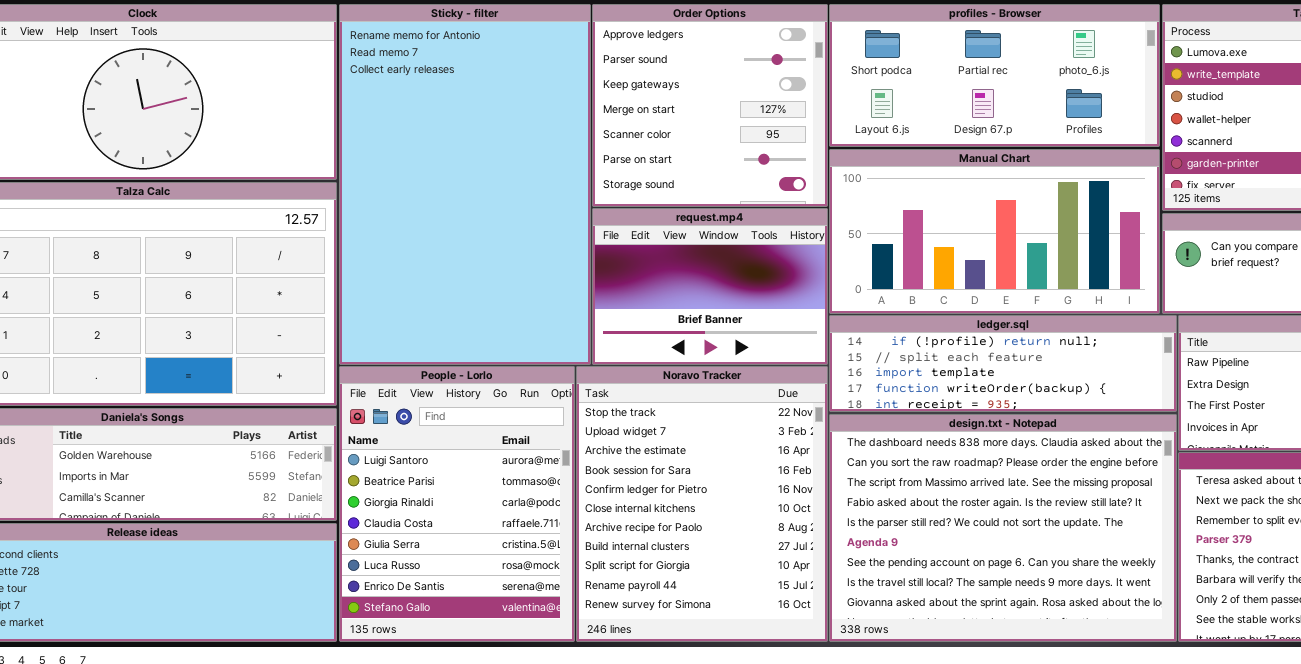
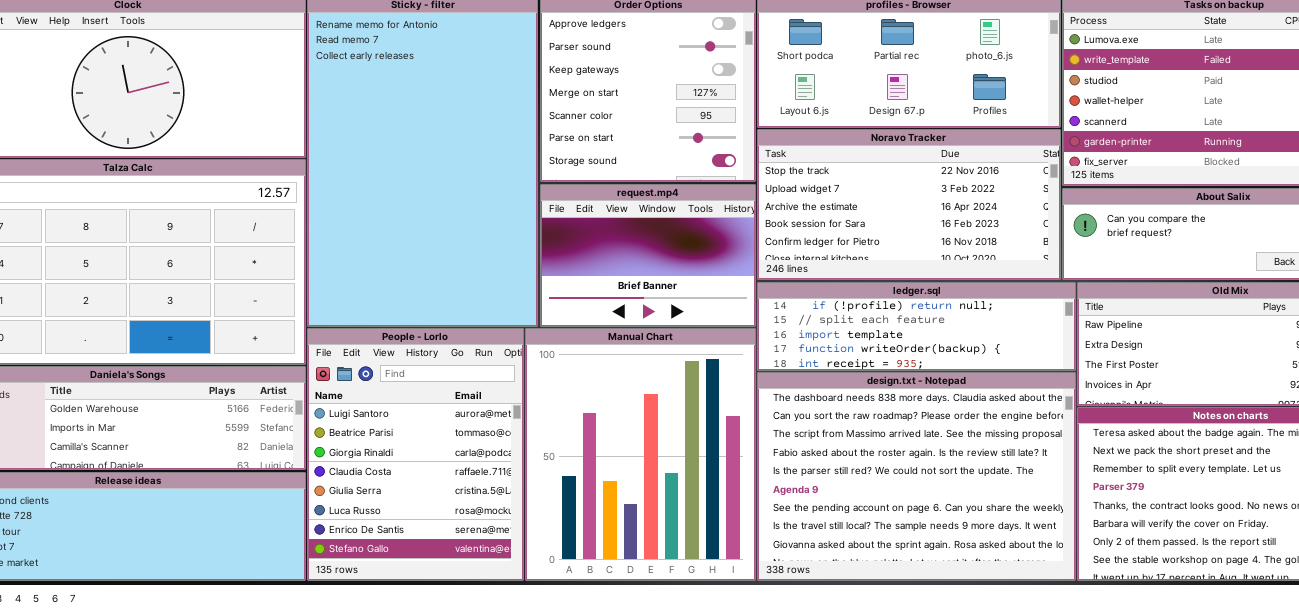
Manual Chart: [829,149,1160,314] -> [525,328,756,581], moved, resized
Noravo Tracker: [576,366,828,642] -> [757,129,1061,280], moved, resized

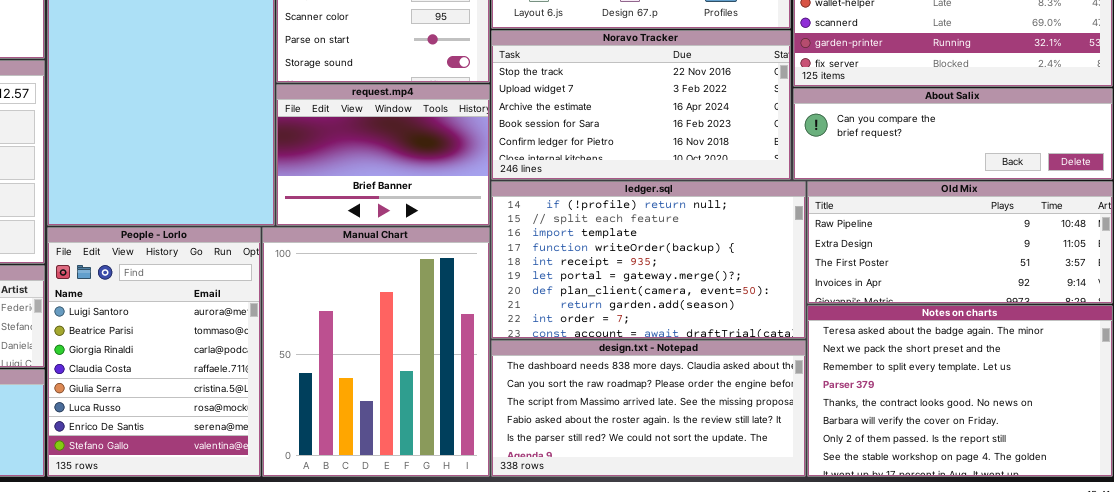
ledger.sql: [757,282,1076,371] -> [491,181,806,339], resized
design.txt - Notepad: [757,372,1076,581] -> [491,340,806,477], resized

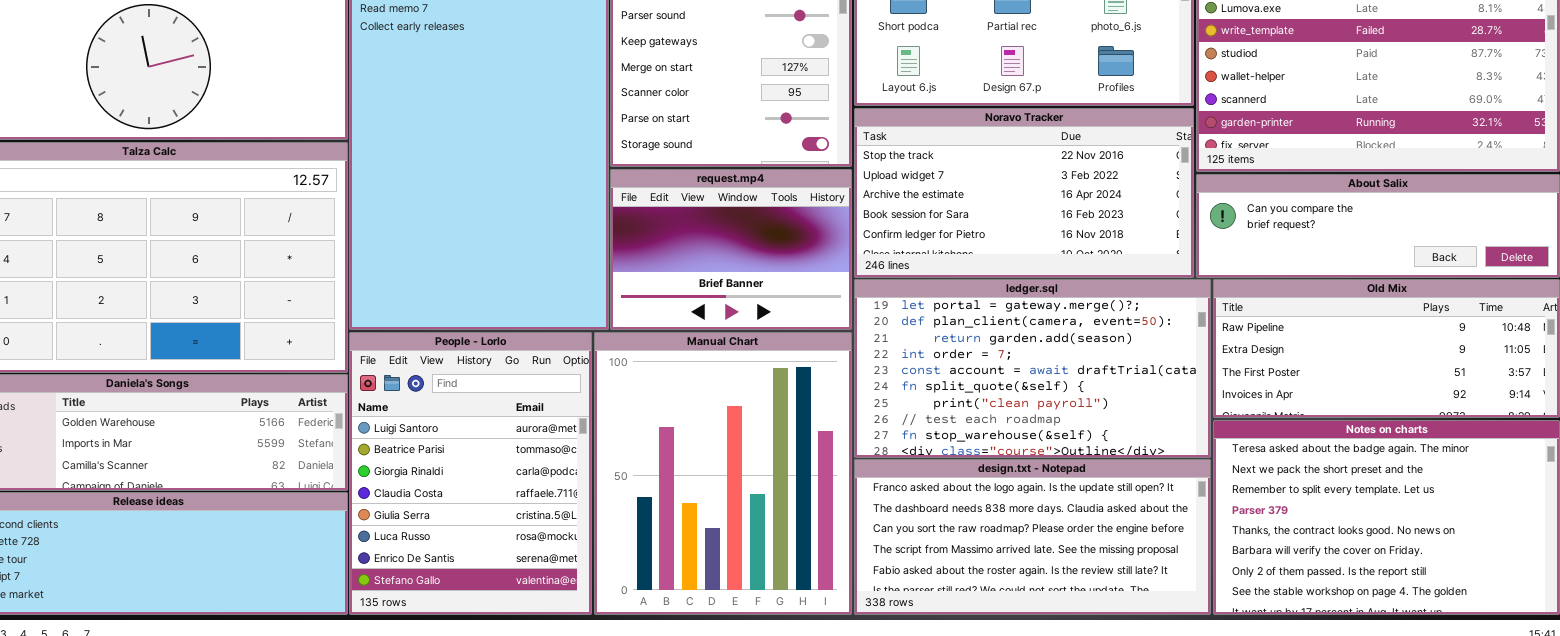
ledger.sql: [491,181,806,339] -> [854,279,1211,458], scrolled down 5 rows
design.txt - Notepad: [491,340,806,477] -> [854,459,1211,615], scrolled up 1 row

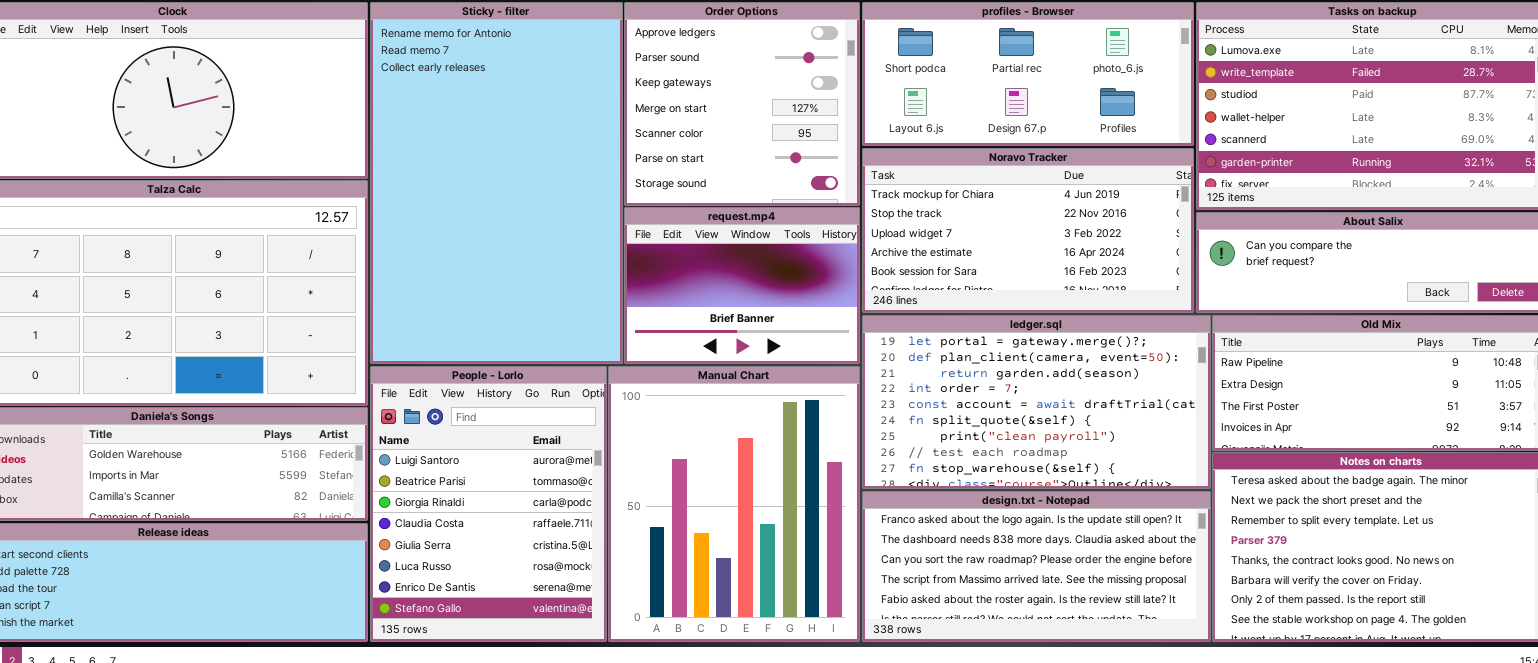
Noravo Tracker: [854,108,1194,278] -> [862,148,1194,313], scrolled up 1 row

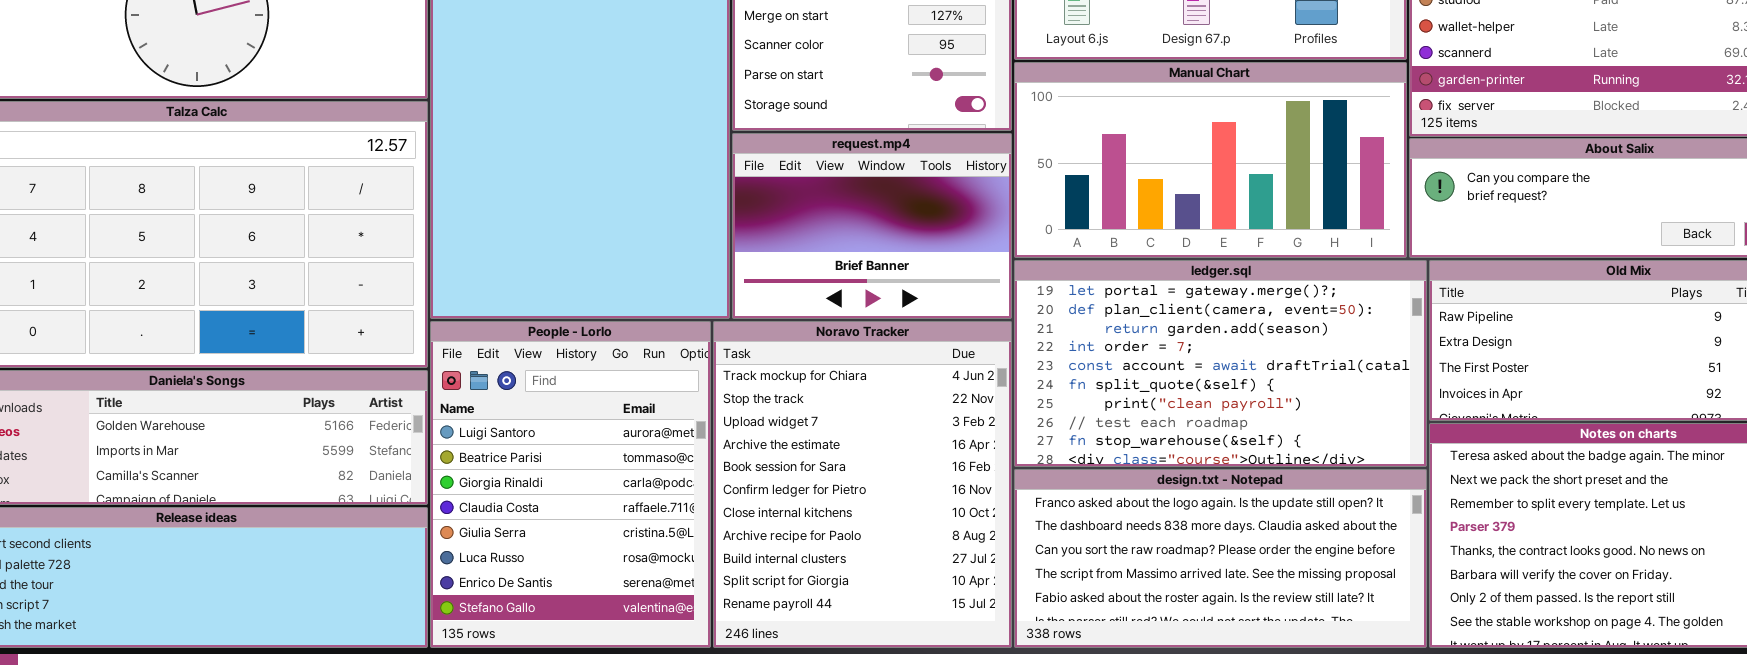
Noravo Tracker: [862,148,1194,313] -> [713,321,1012,648], moved, resized
Manual Chart: [608,366,860,642] -> [1014,62,1407,258], moved, resized

